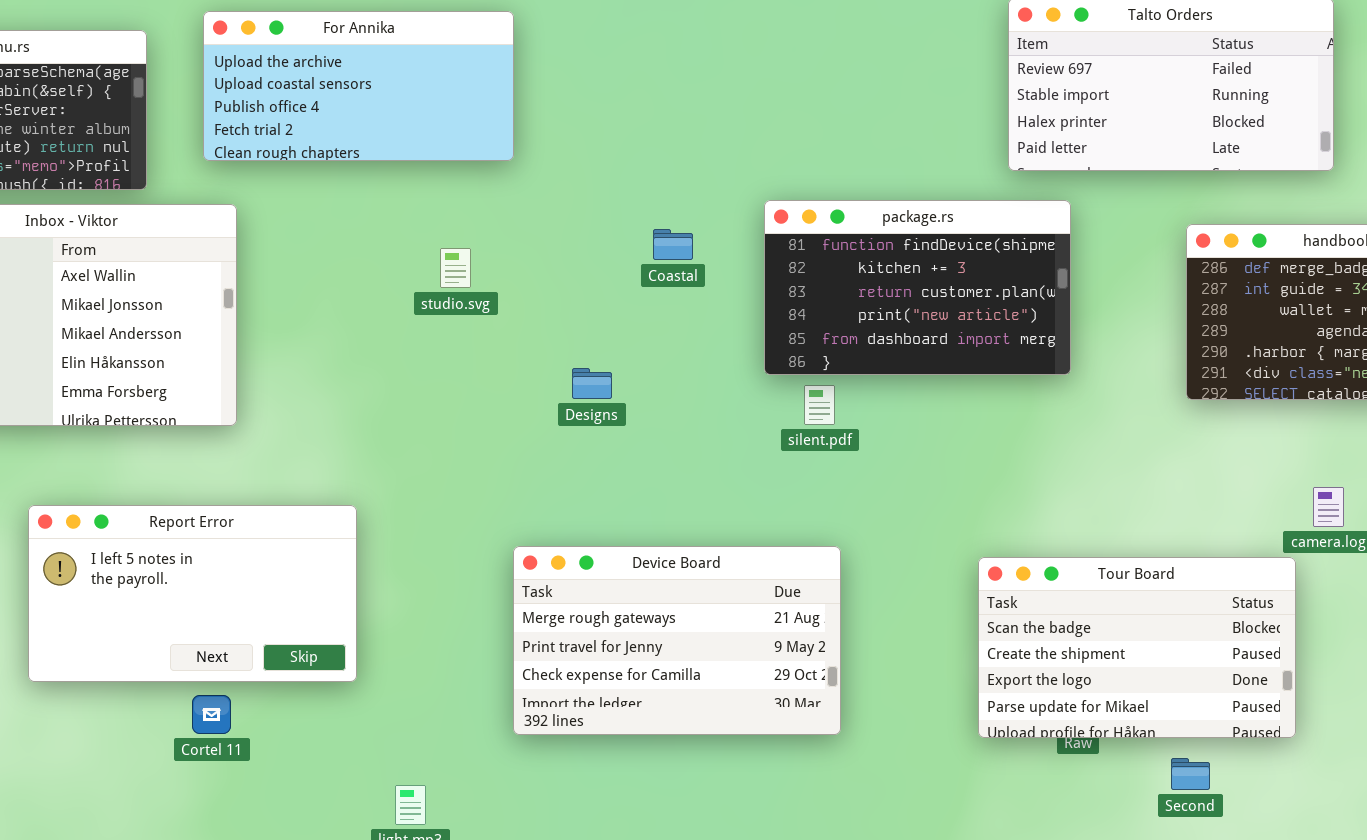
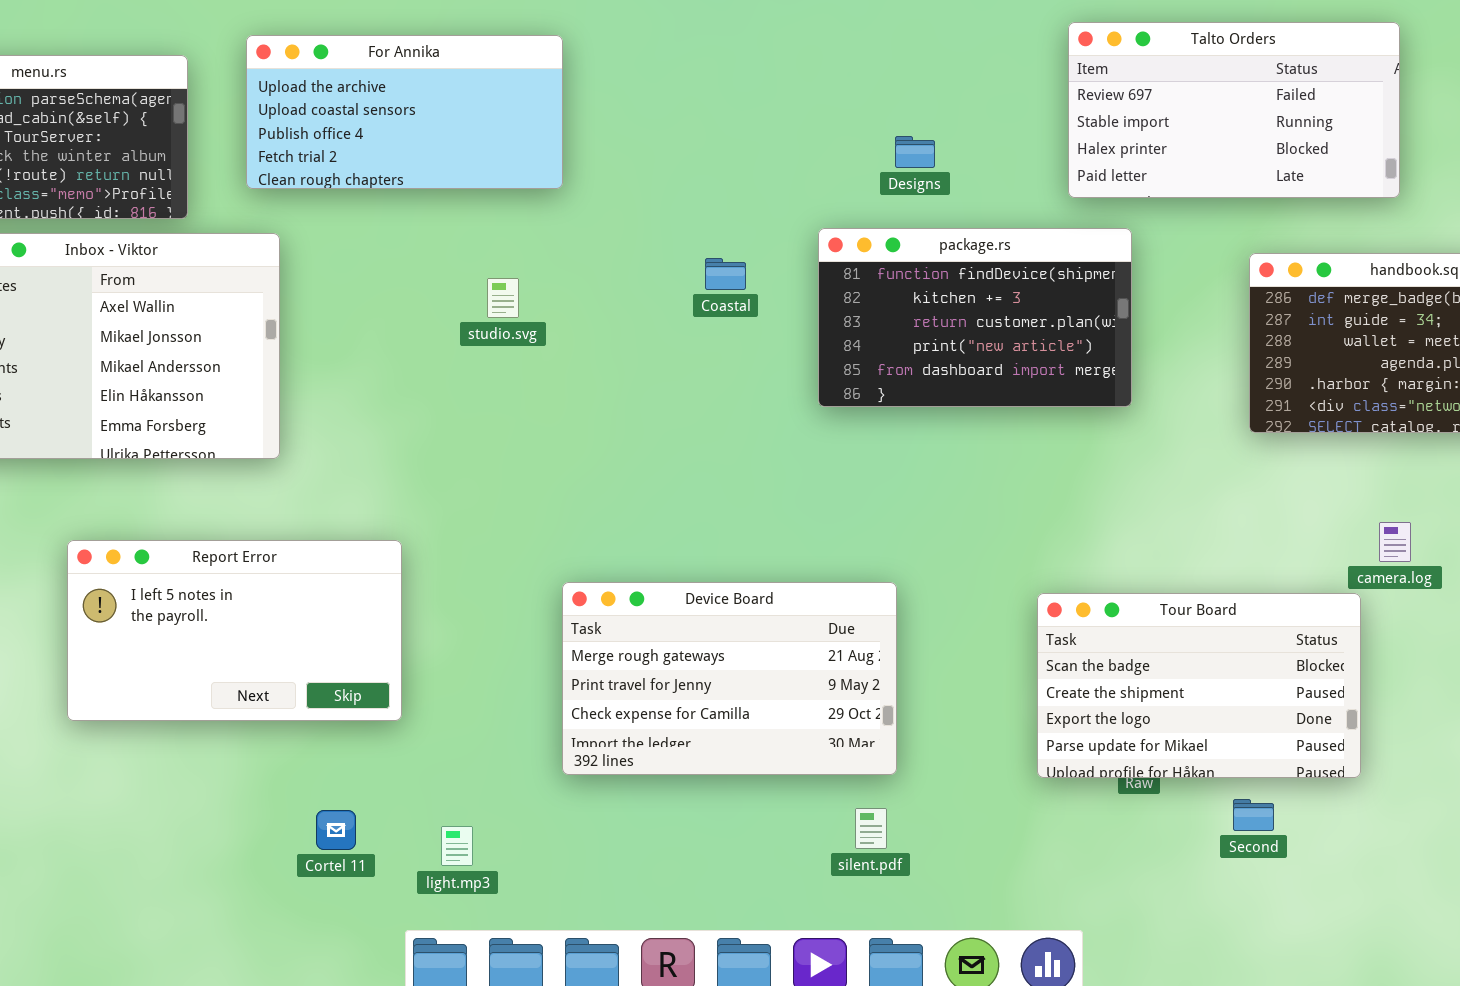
Designs: [572,368,612,399] -> [895,136,935,168], moved
silent.pdf: [804,385,835,425] -> [855,808,887,849], moved
Cortel 11: [192,695,231,734] -> [316,810,356,850], moved

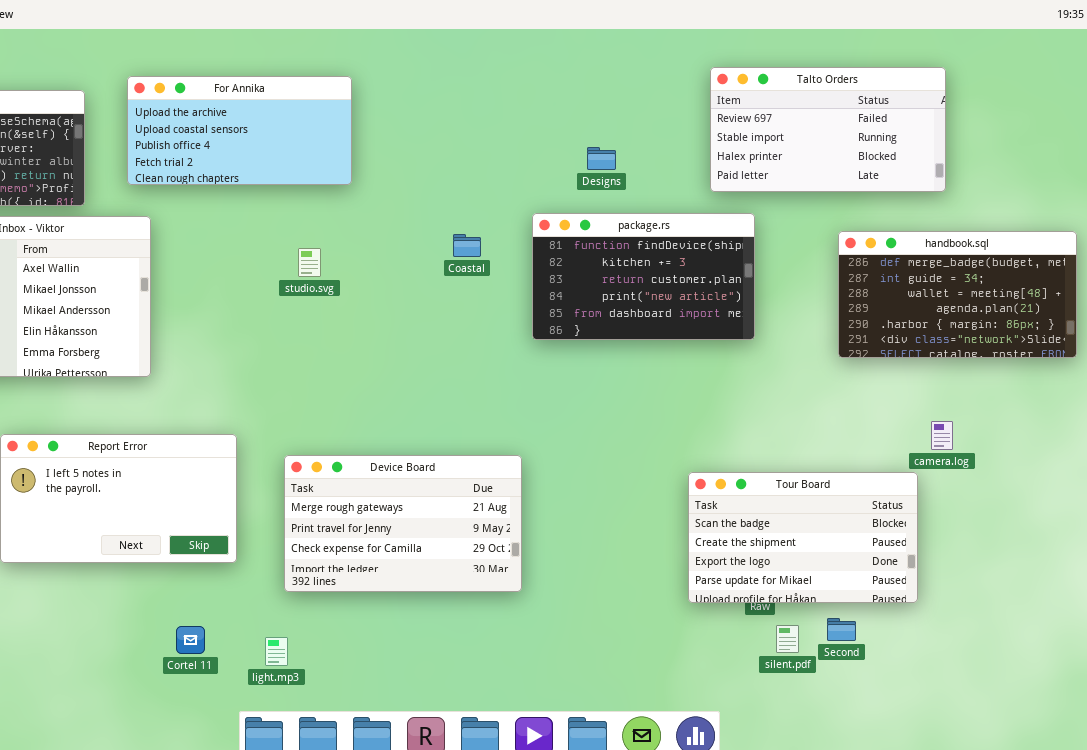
Device Board: [562,582,897,775] -> [284,455,522,592], moved
silent.pdf: [855,808,887,849] -> [776,625,799,653], moved

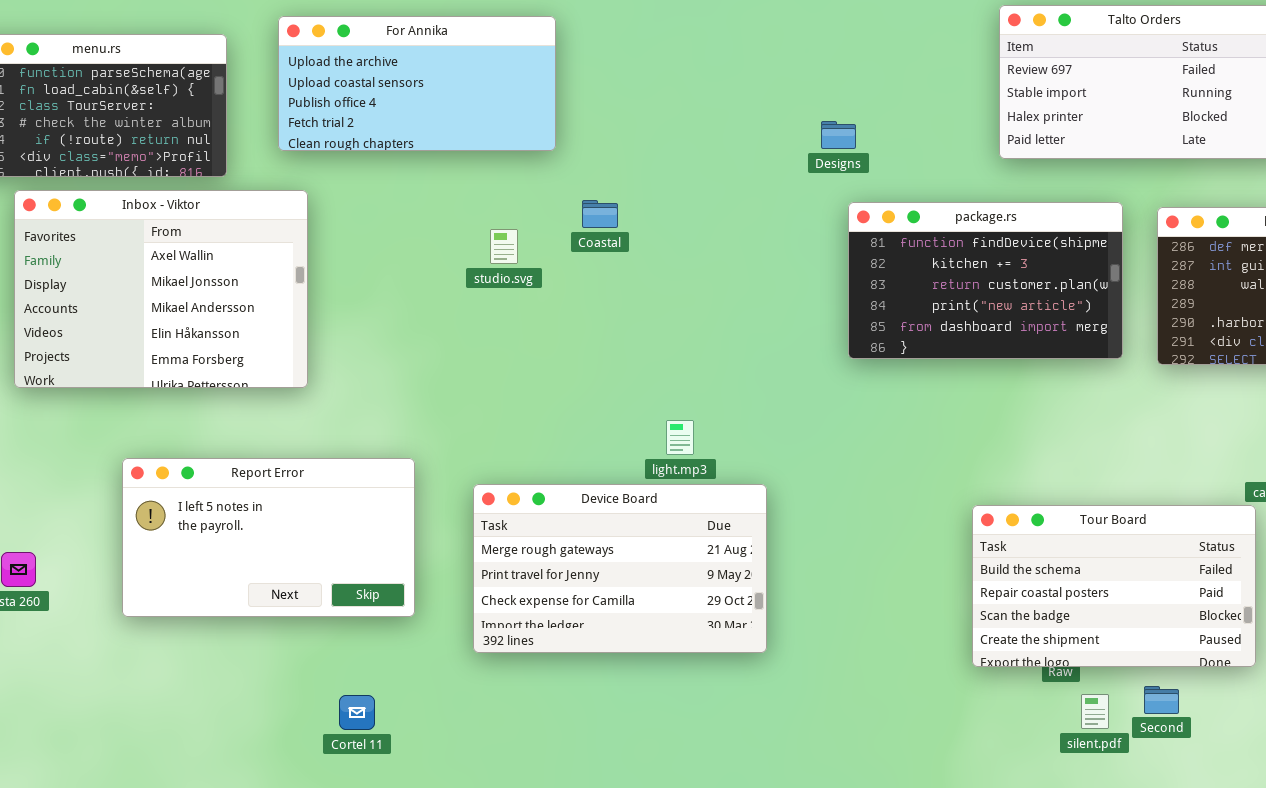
Designs: [587,147,616,170] -> [821,121,856,149], moved
package.rs: [532,213,755,340] -> [848,202,1123,359], moved
Coastal: [453,234,481,257] -> [582,200,618,228], moved
Tour Board: [688,472,918,603] -> [972,505,1256,667], scrolled up 2 rows
light.mp3: [265,637,288,666] -> [666,420,694,455], moved

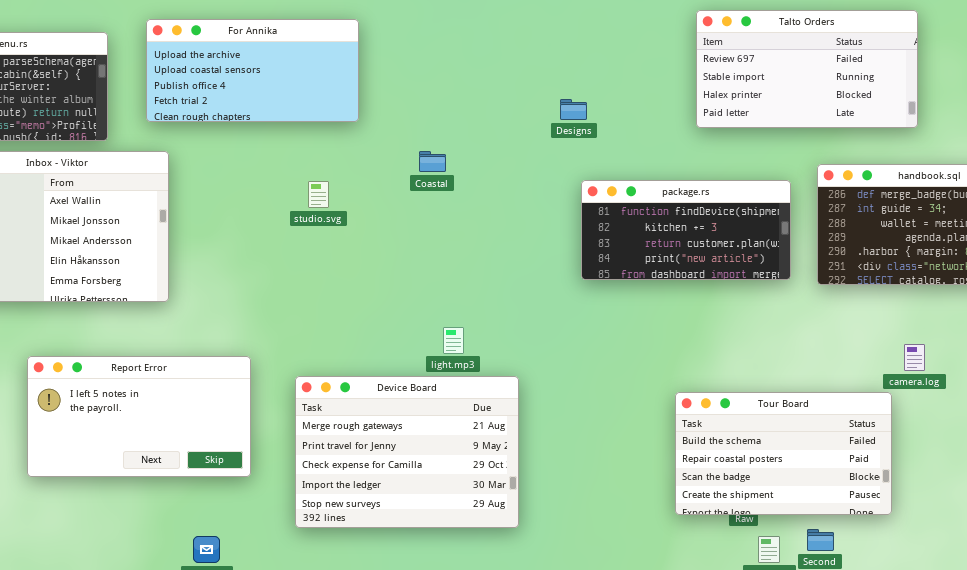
Coastal: [582,200,618,228] -> [419,151,446,172], moved
package.rs: [848,202,1123,359] -> [581,180,791,280], resized
Device Board: [473,484,767,653] -> [295,376,519,528], resized

